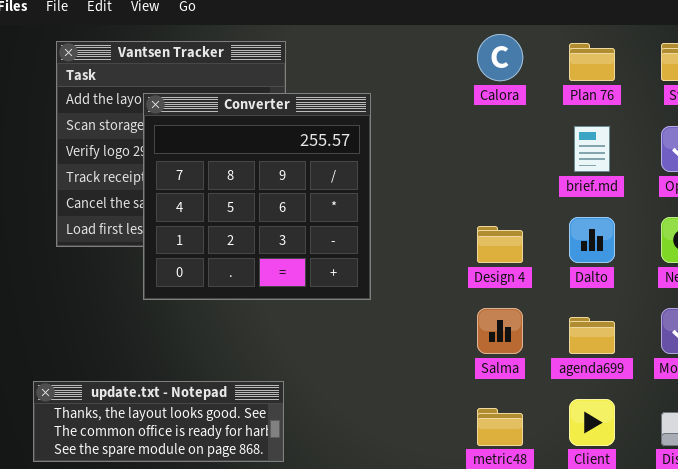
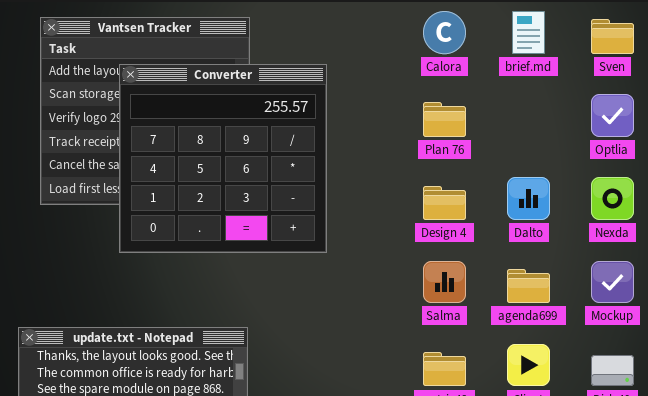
Plan 76: [569,43,615,81] -> [423,102,466,137], moved
brief.md: [574,126,610,172] -> [512,11,545,54], moved

